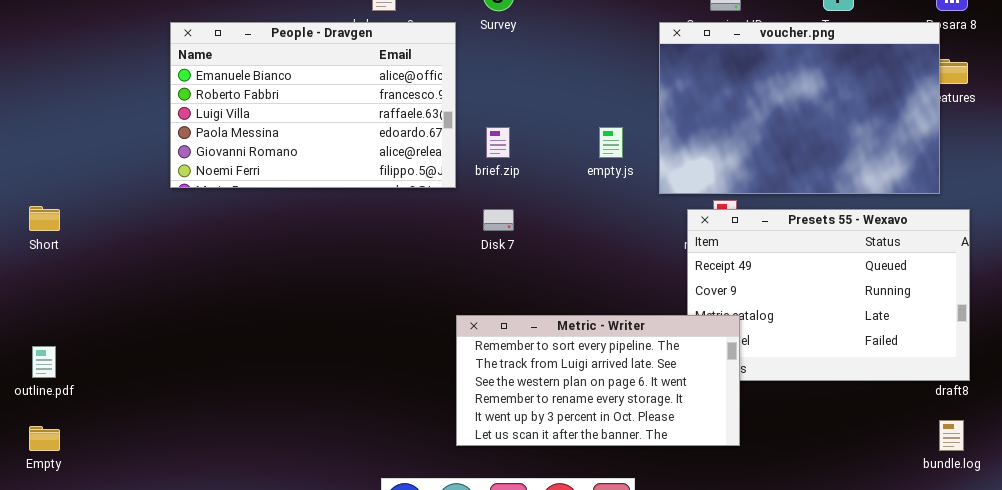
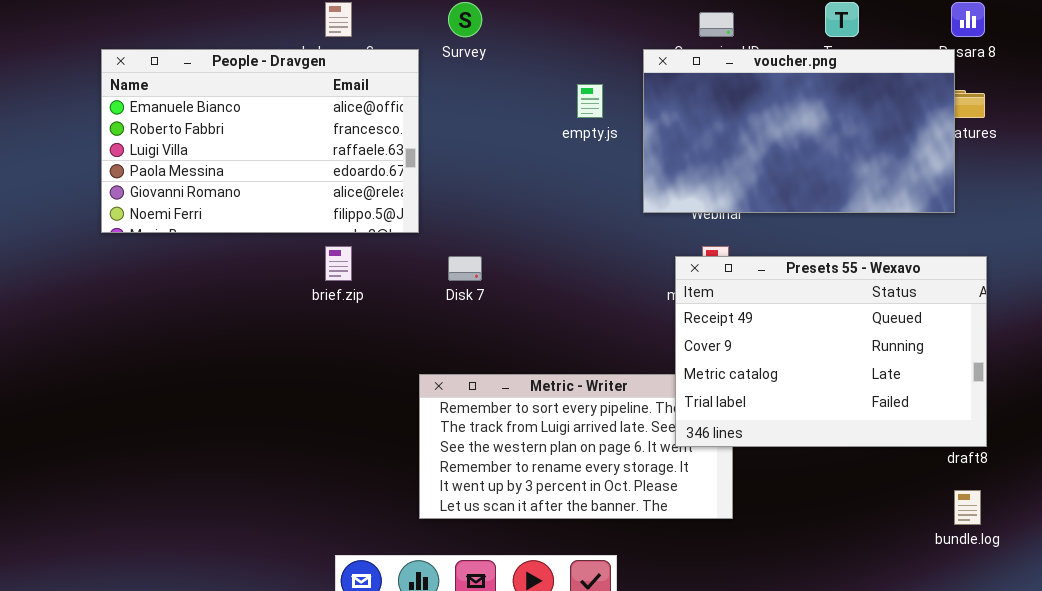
voucher.png: [659,22,940,194] -> [643,49,955,213], resized
brief.zip: [486,127,510,158] -> [325,246,352,281], moved
empty.js: [599,127,623,158] -> [577,84,603,118], moved
Presets 55 - Wexavo: [687,209,970,381] -> [675,256,987,447], raised

